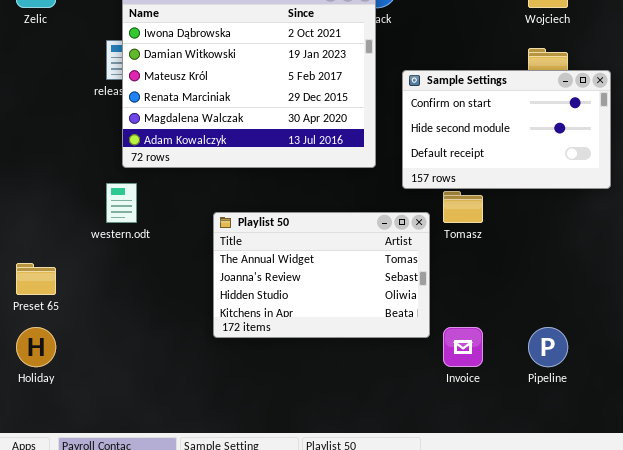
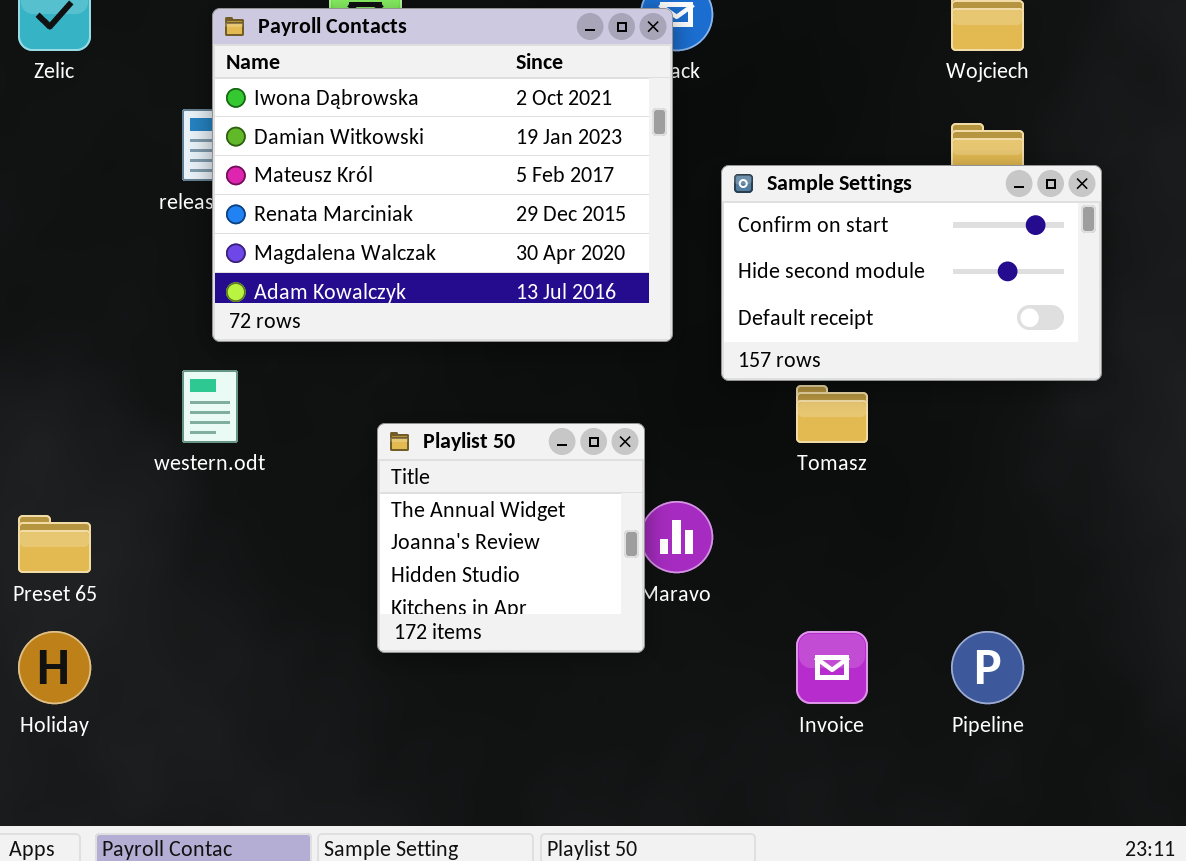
Playlist 50: [213,212,430,338] -> [377,423,645,653], resized

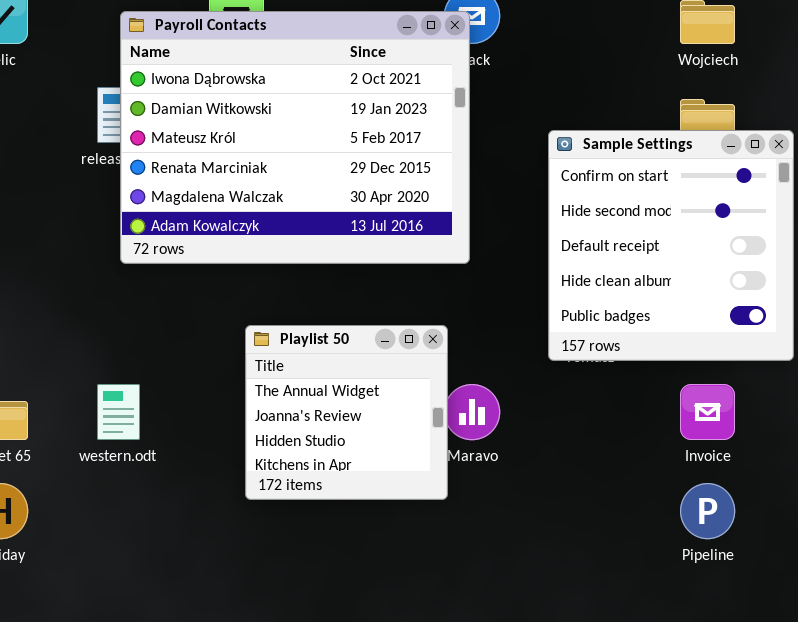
Sample Settings: [721,165,1102,381] -> [548,130,794,361], resized
western.odt: [182,370,238,443] -> [97,384,140,440], moved
Invoice: [796,631,868,704] -> [680,384,735,440], moved

